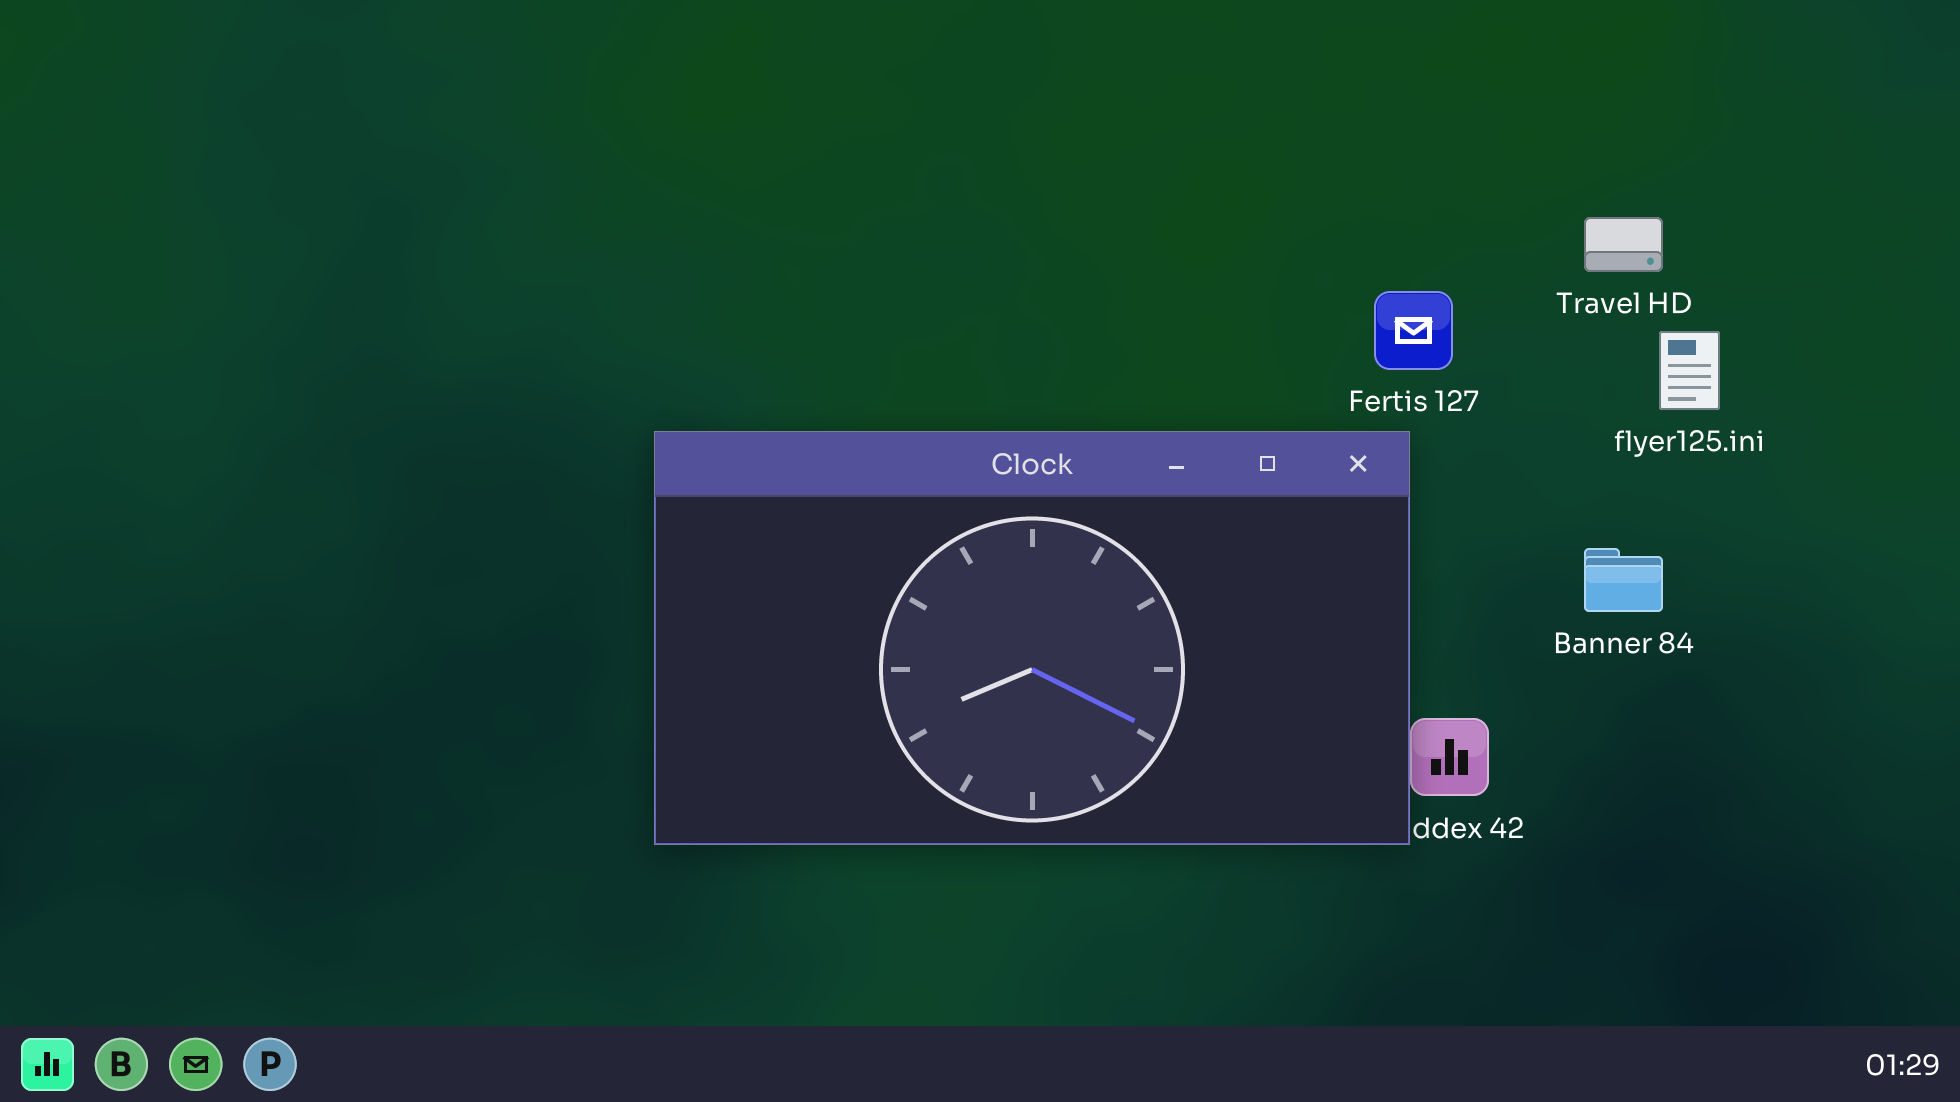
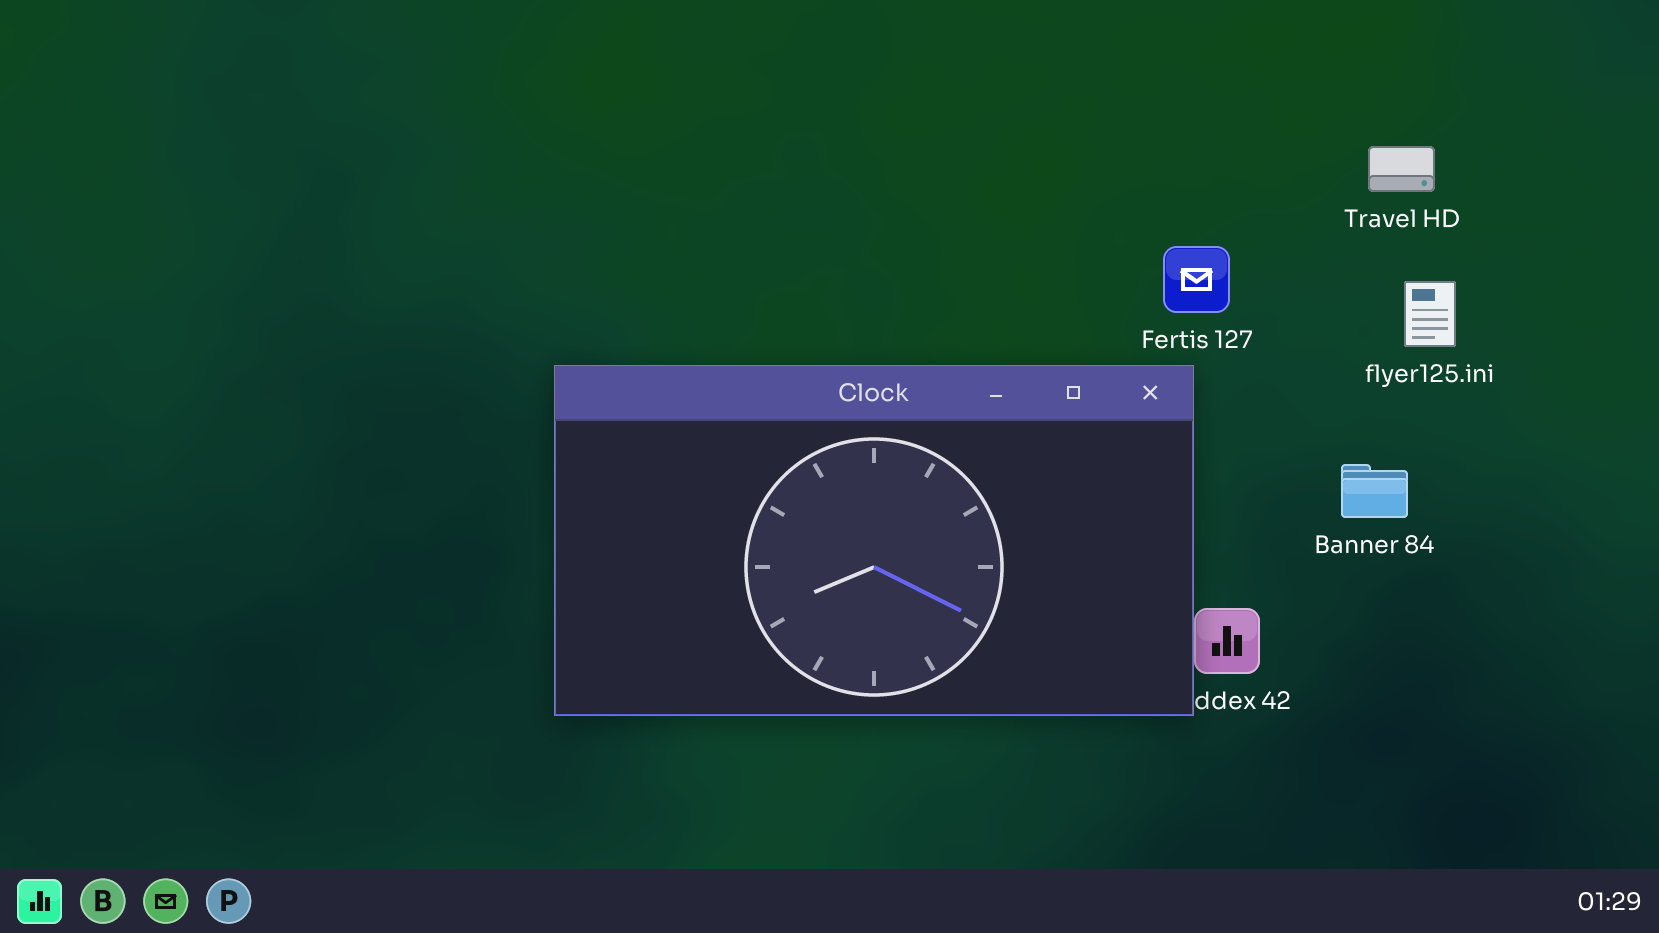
Travel HD: [1584,217,1663,272] -> [1368,146,1435,192], moved

